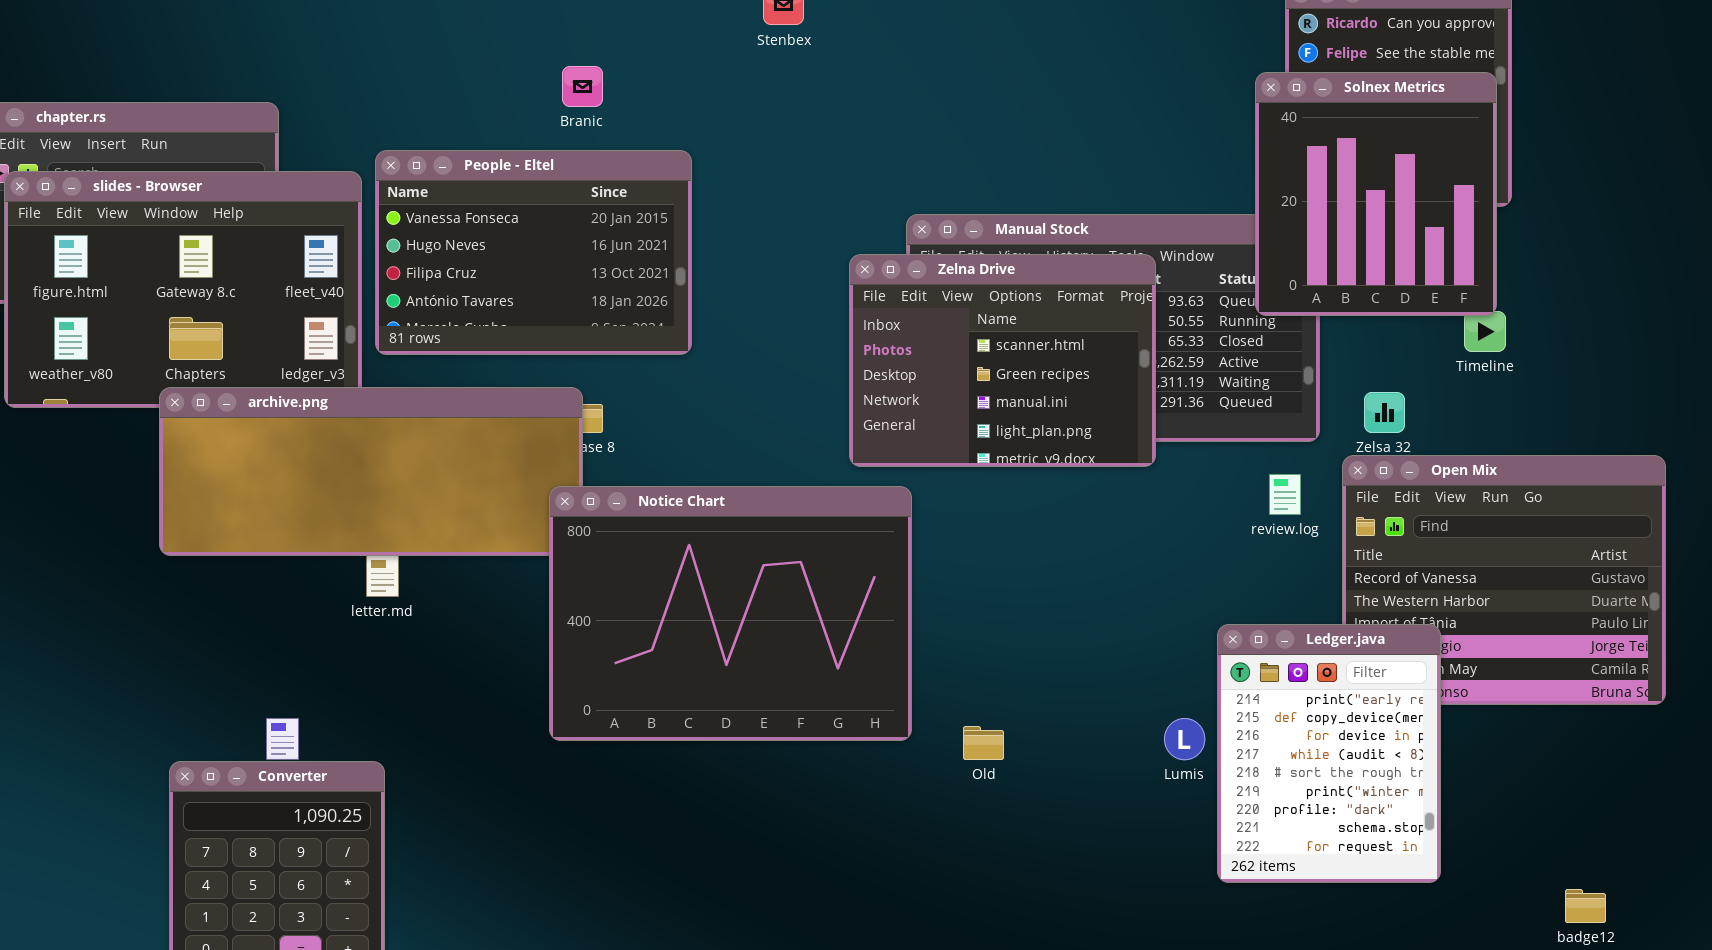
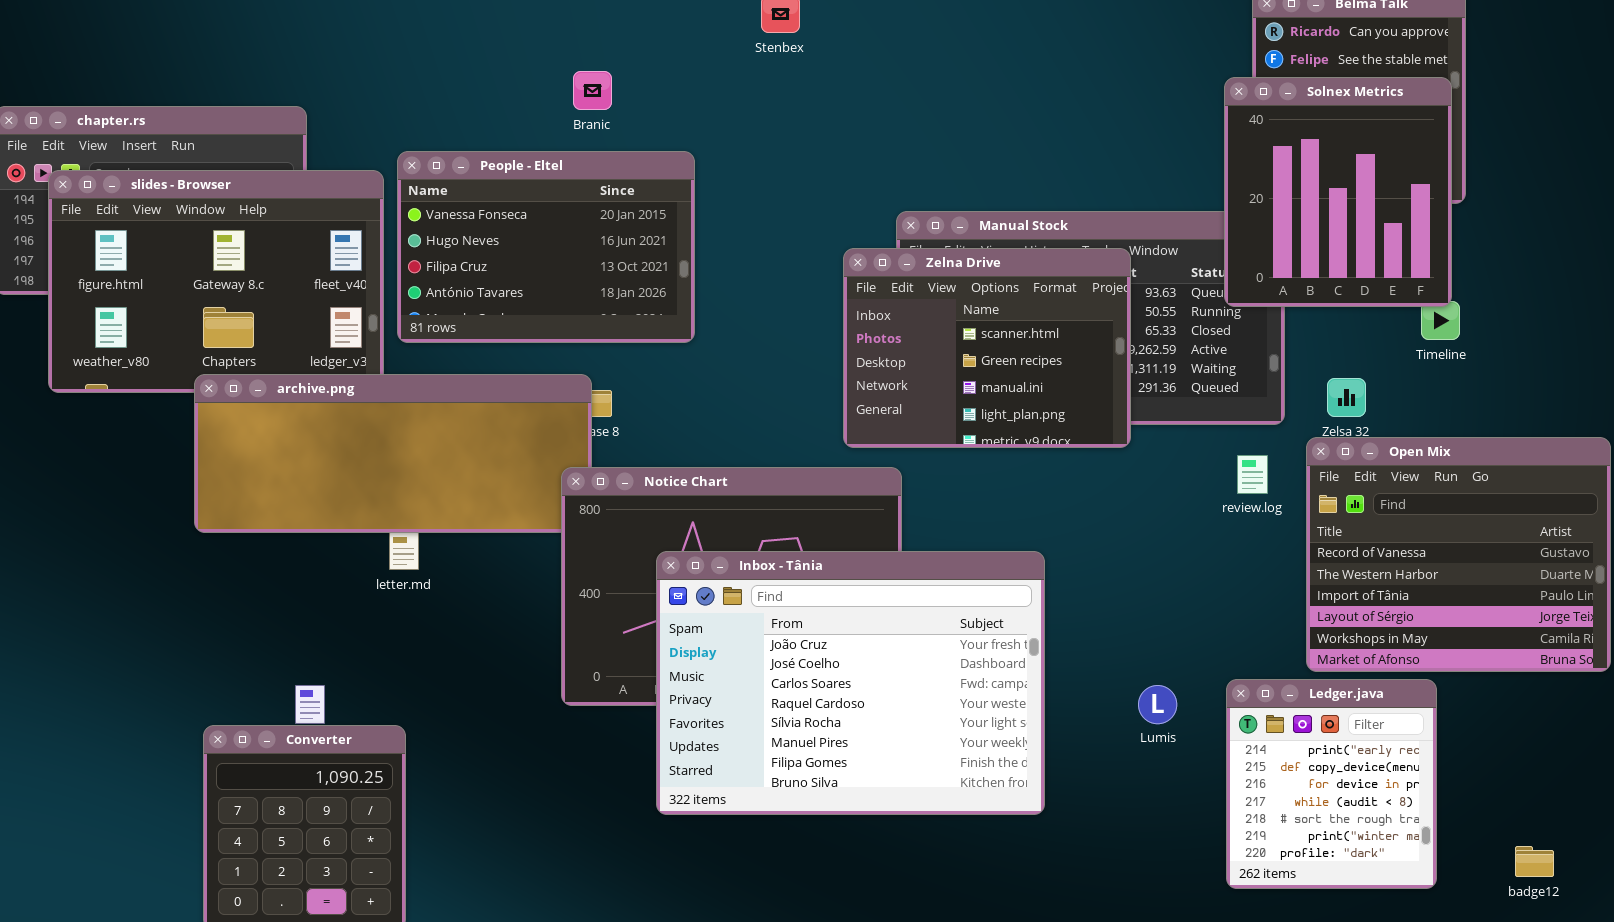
Inbox - Tânia: none -> [656,551,1045,815], opened
Ledger.java: [1217,624,1441,883] -> [1226,679,1437,889], moved, resized

